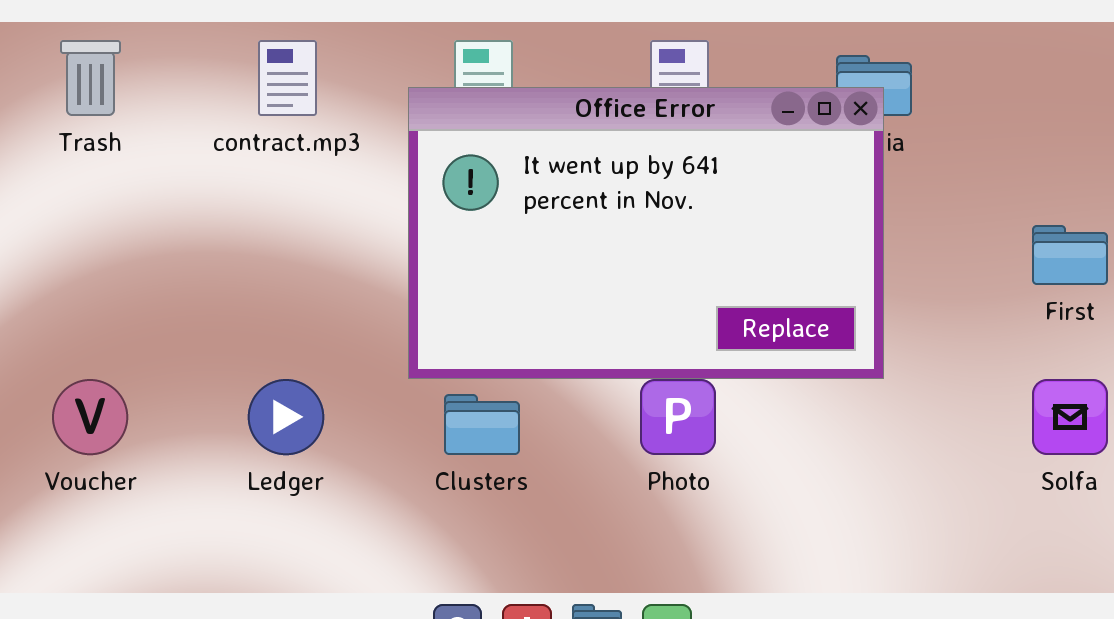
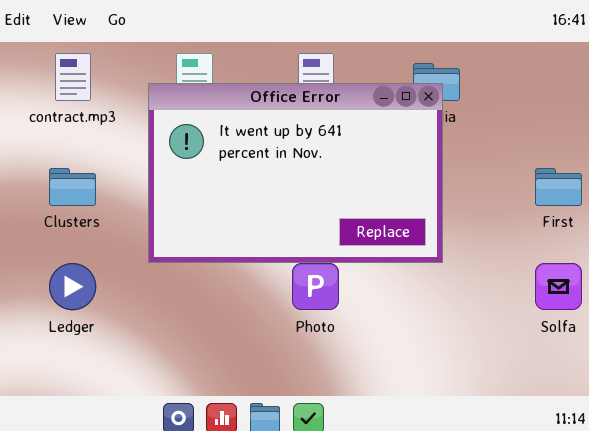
Clusters: [444,394,520,455] -> [49,168,96,206], moved

